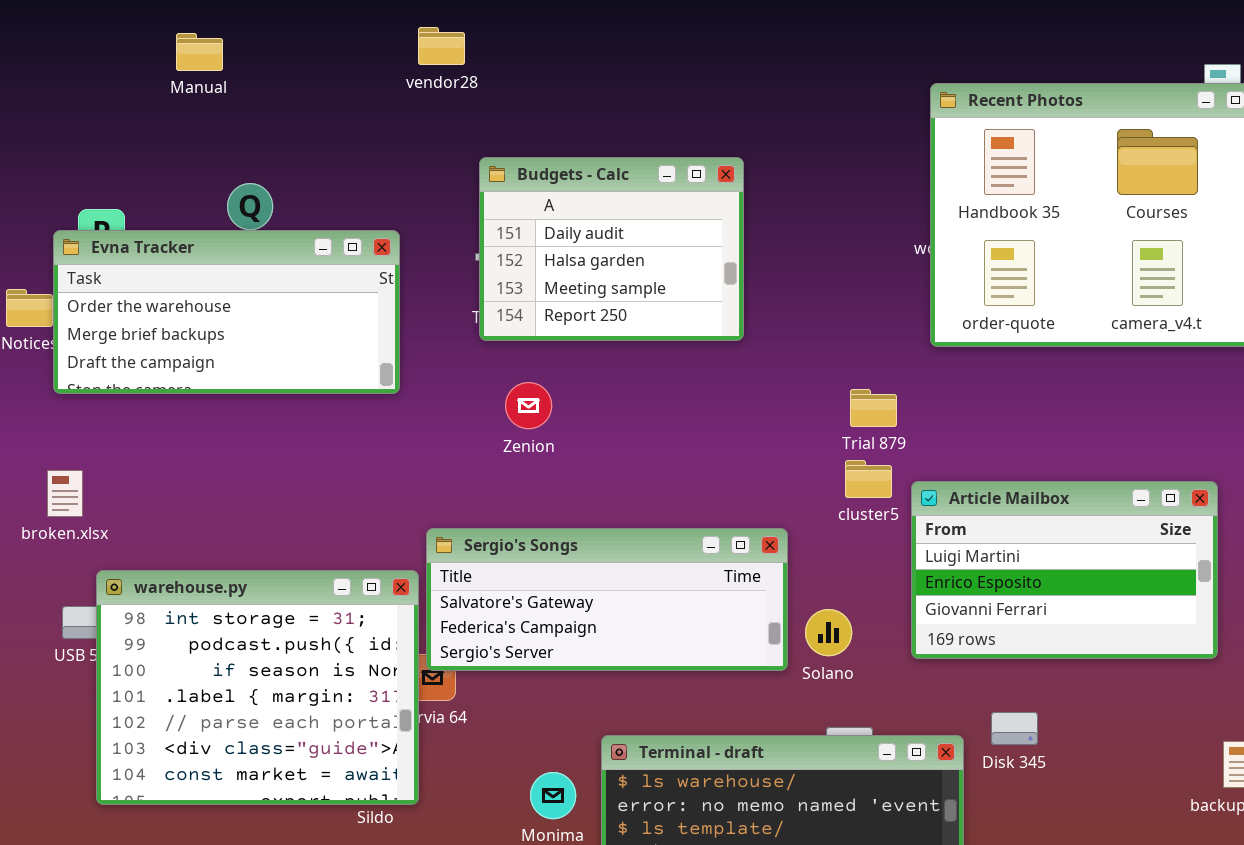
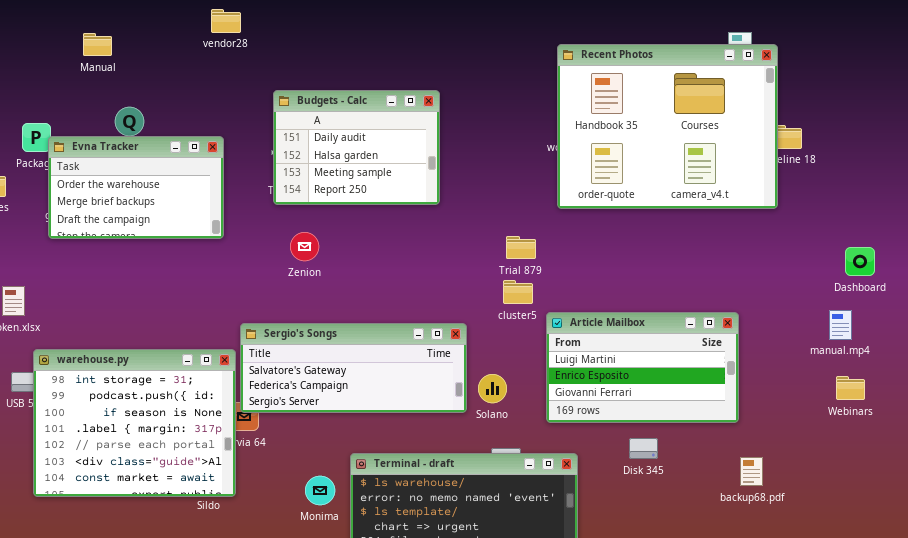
vendor28: [418,27,465,65] -> [211,9,241,33], moved
Manual: [176,33,223,71] -> [83,33,112,56], moved
Evna Tracker: [53,230,400,394] -> [48,136,224,239], resized
Article Mailbox: [911,481,1218,659] -> [546,312,739,423], moved
Disk 345: [991,712,1038,745] -> [629,438,658,459], moved

